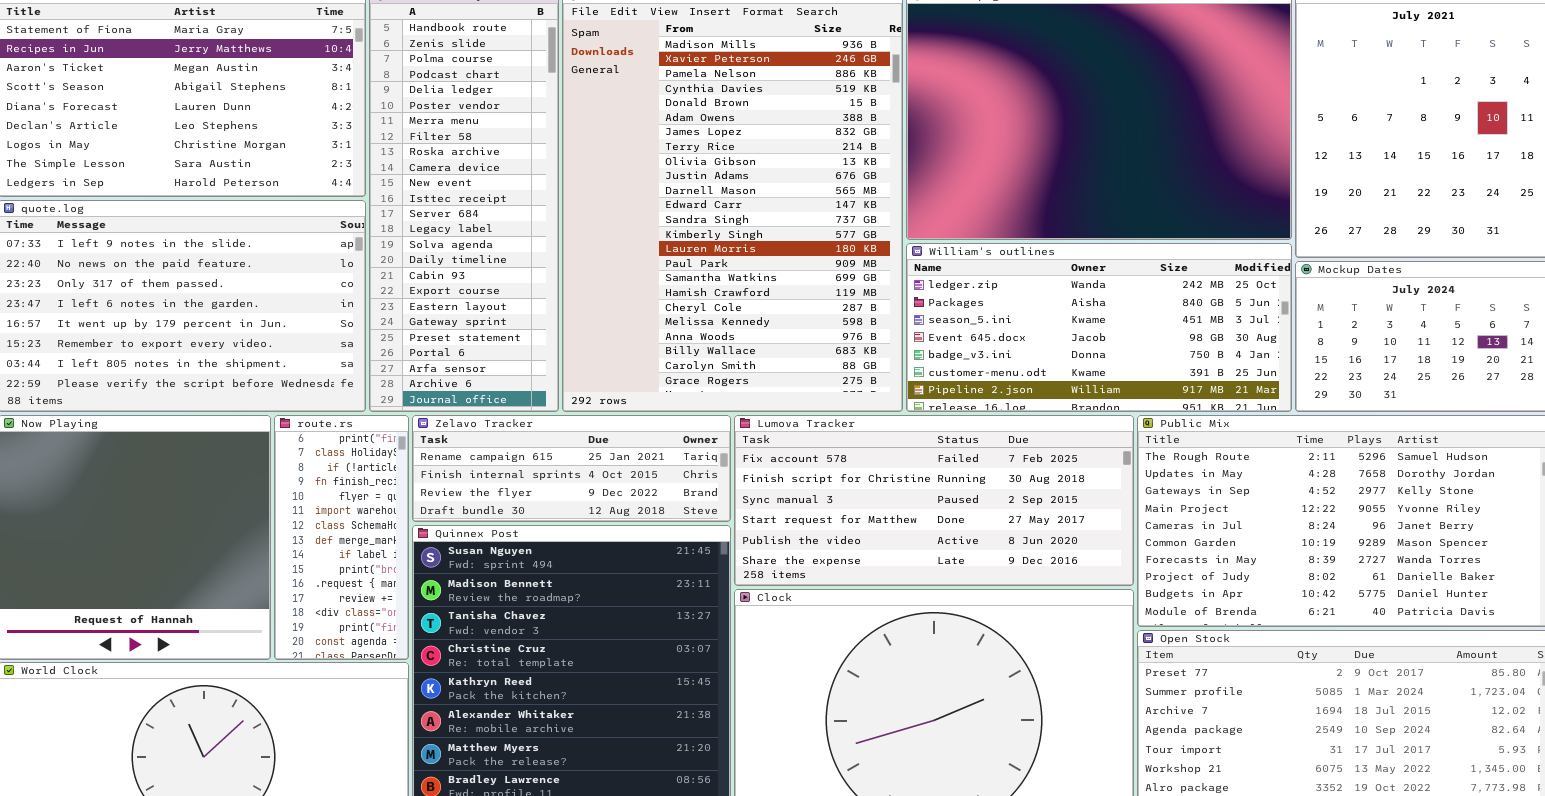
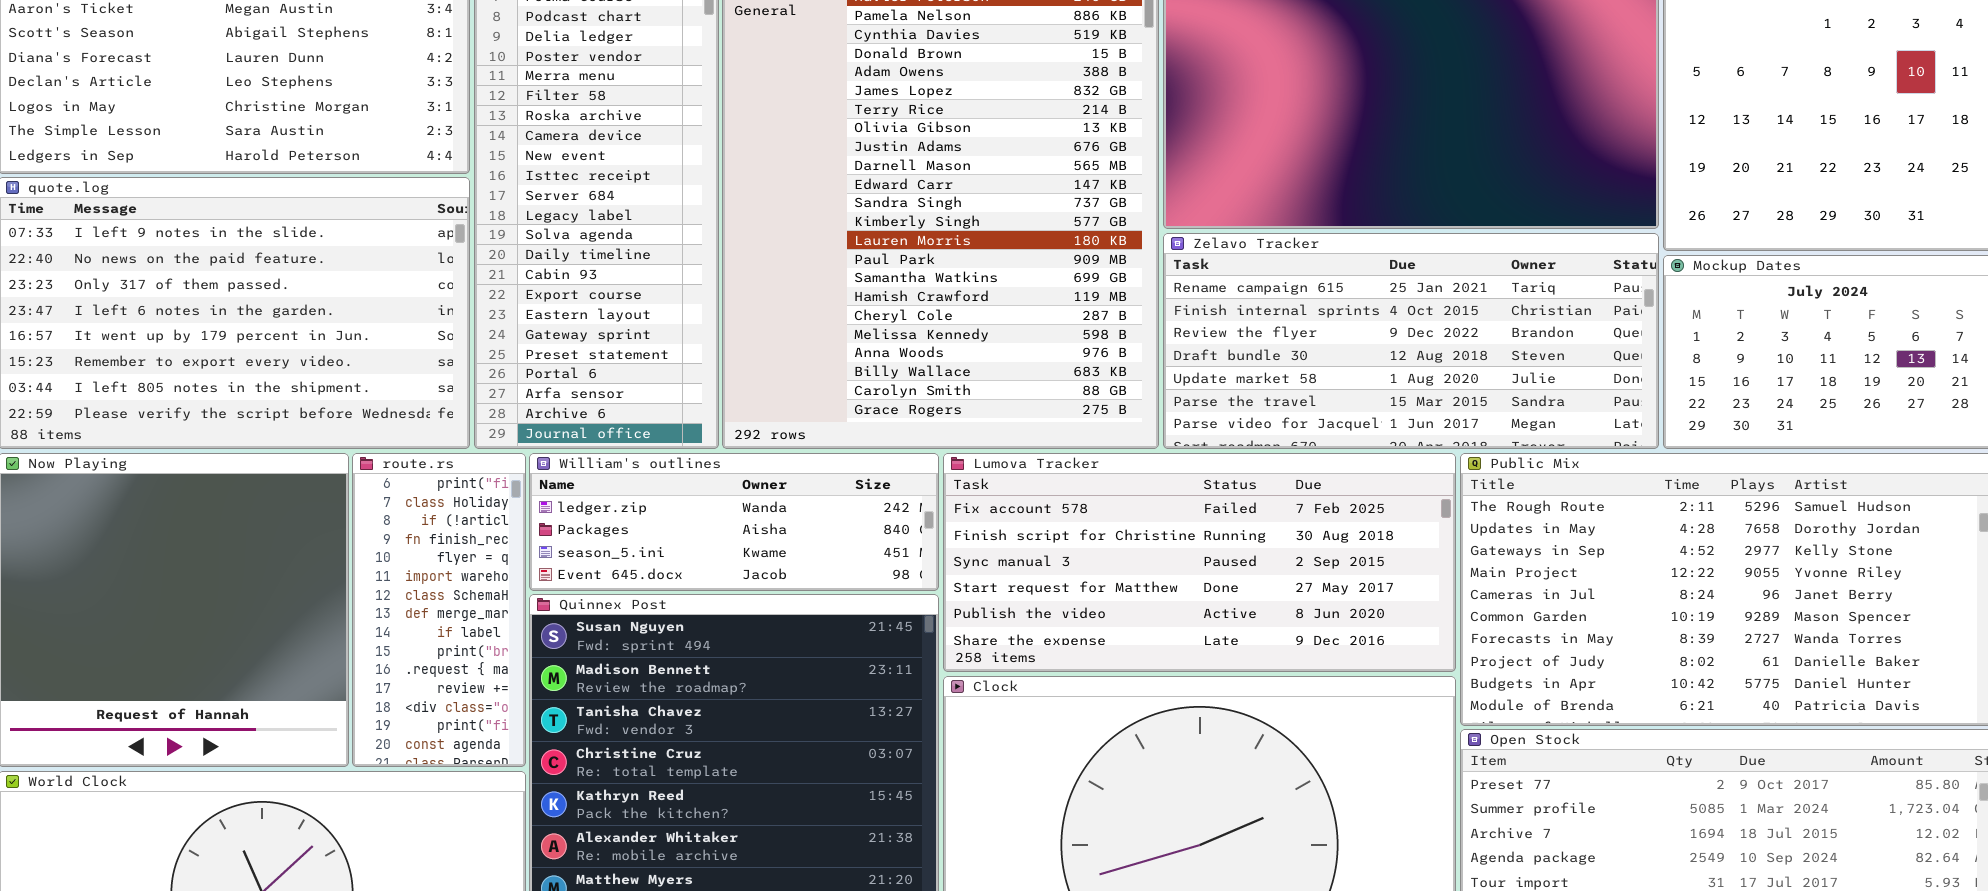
William's outlines: [906,243,1292,412] -> [529,453,939,591], moved, resized
Zelavo Tracker: [412,415,731,522] -> [1163,233,1659,449], moved, resized

